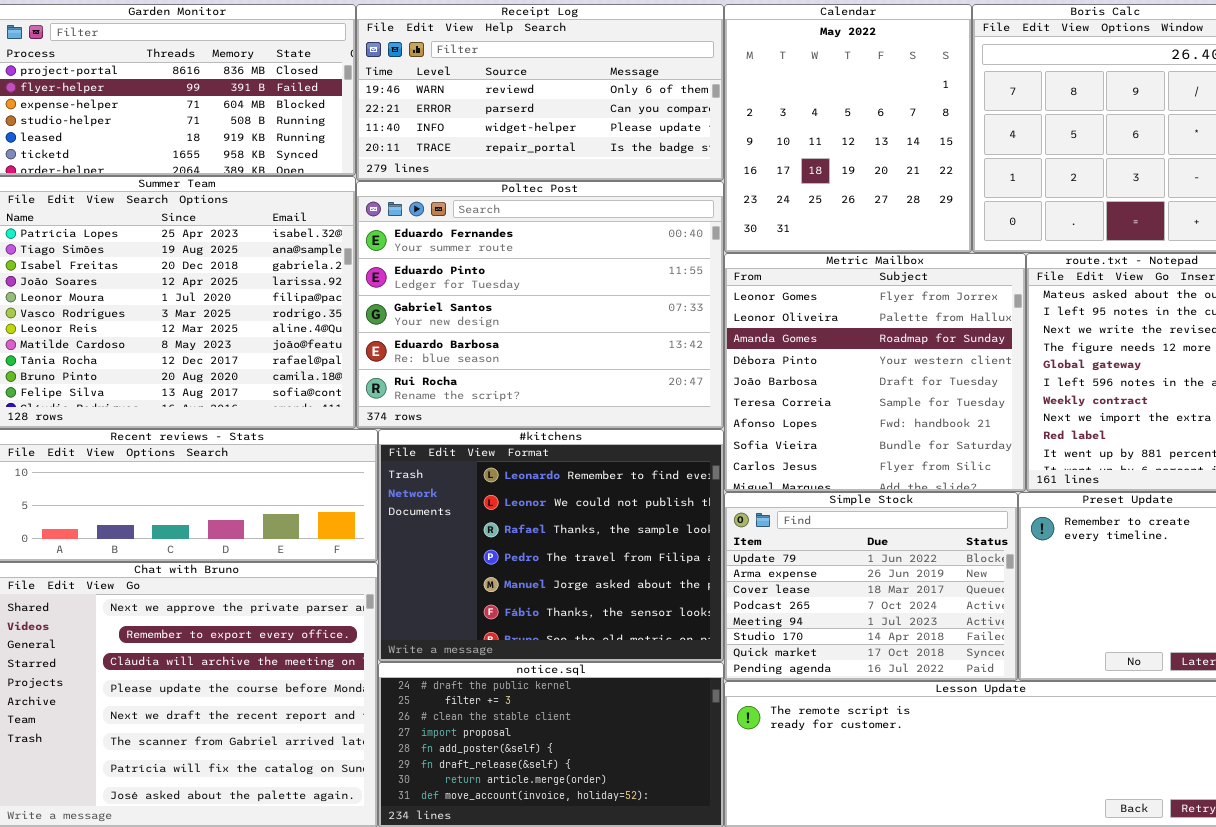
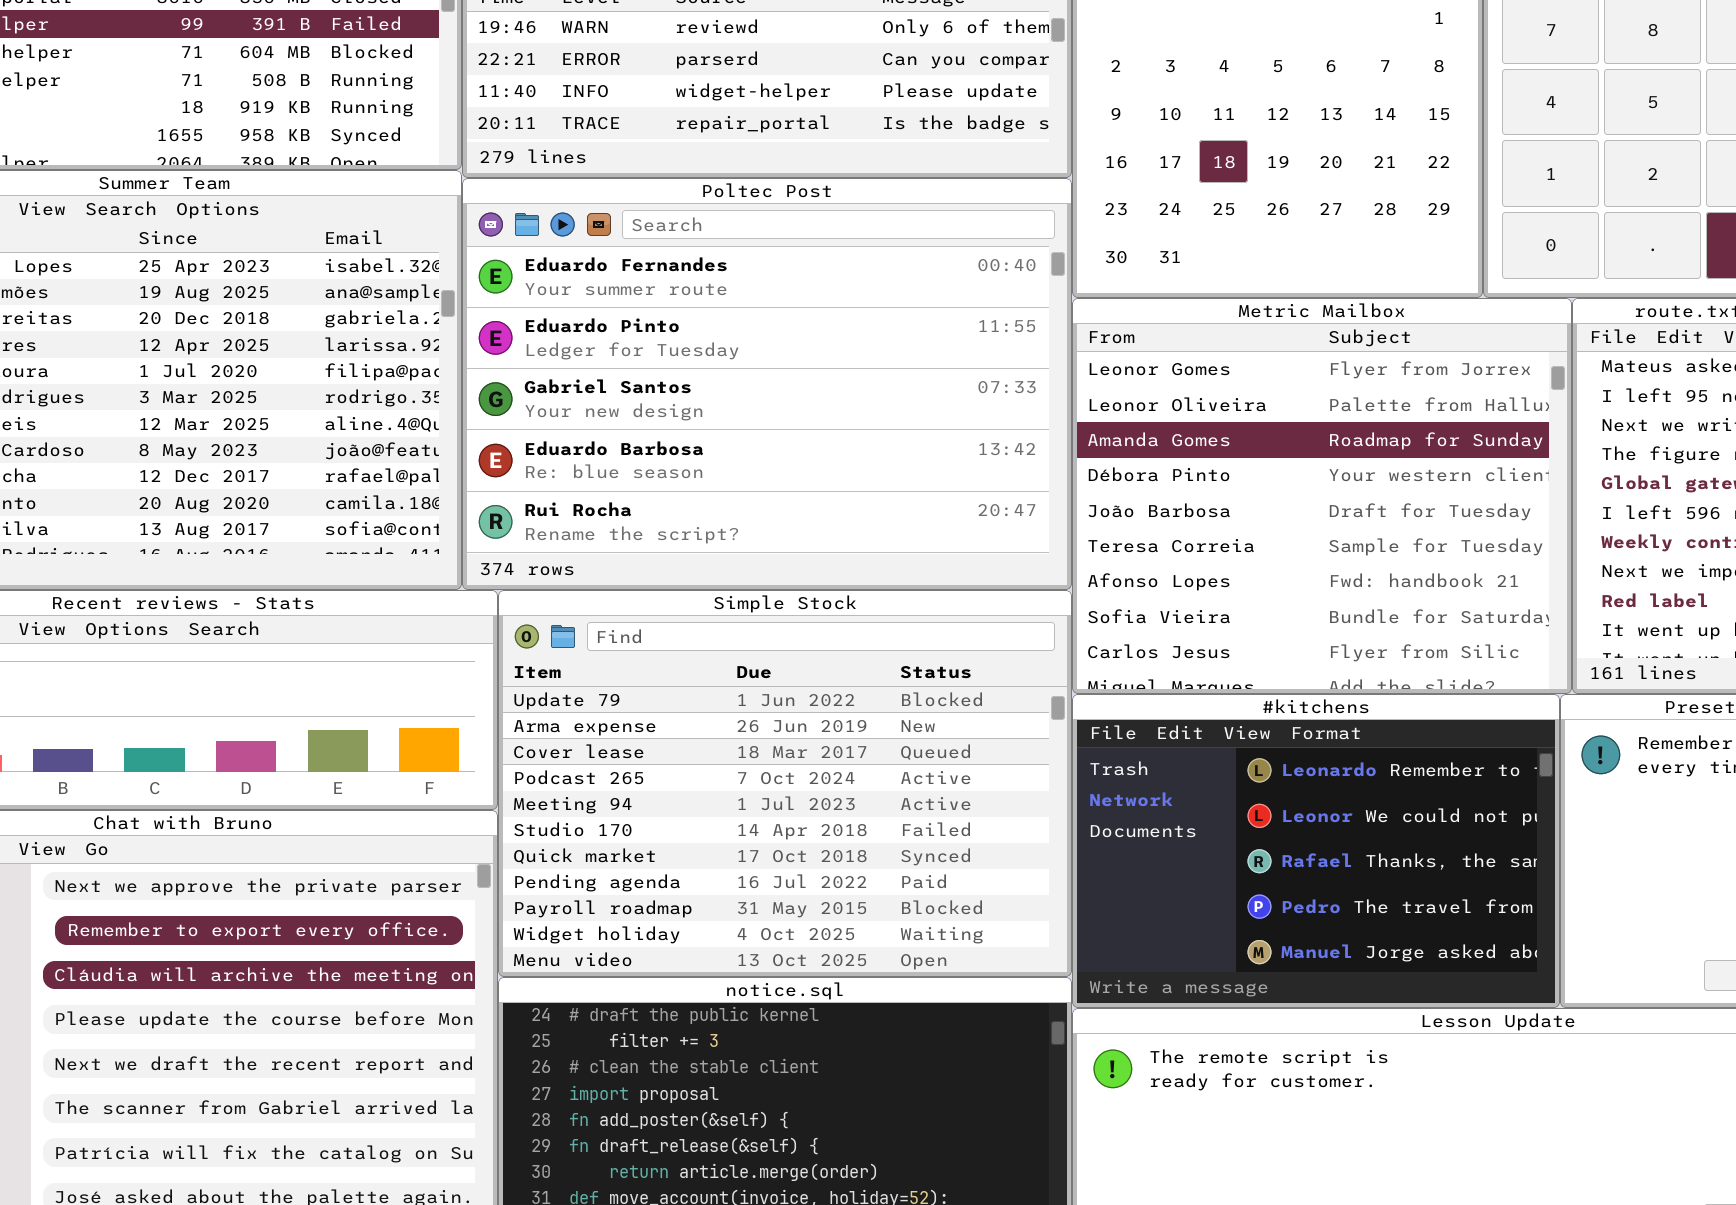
#kitchens: [378,429,724,662] -> [1072,694,1560,1008], moved, resized
Simple Stock: [724,492,1018,681] -> [498,590,1072,977], moved, resized

